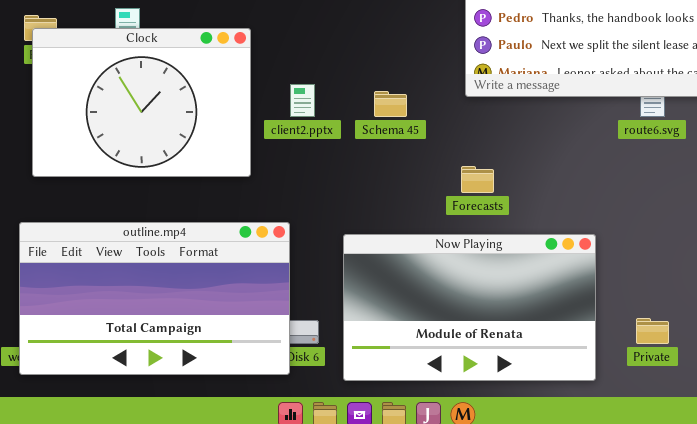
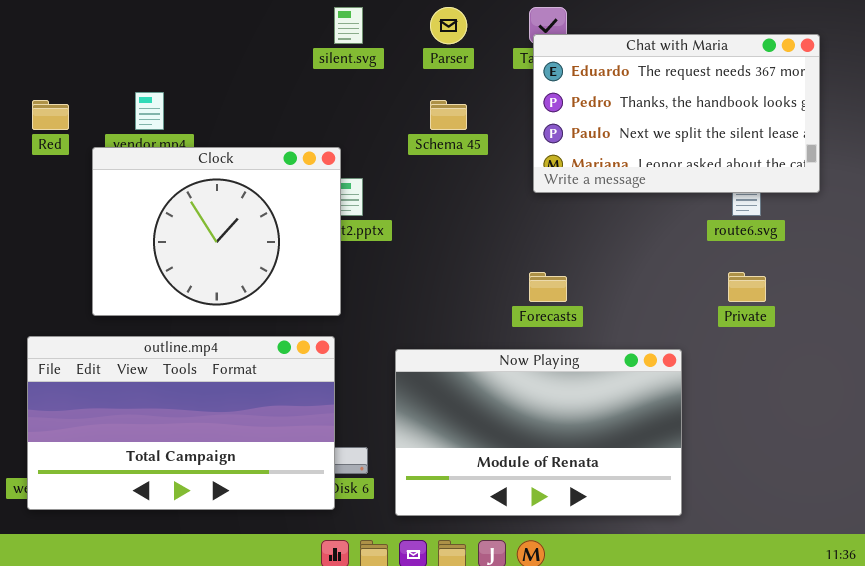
Clock: [32,28,251,177] -> [92,147,341,316], moved
Schema 45: [374,91,407,117] -> [430,100,467,130], moved
Private: [636,318,669,344] -> [728,272,766,302], moved

